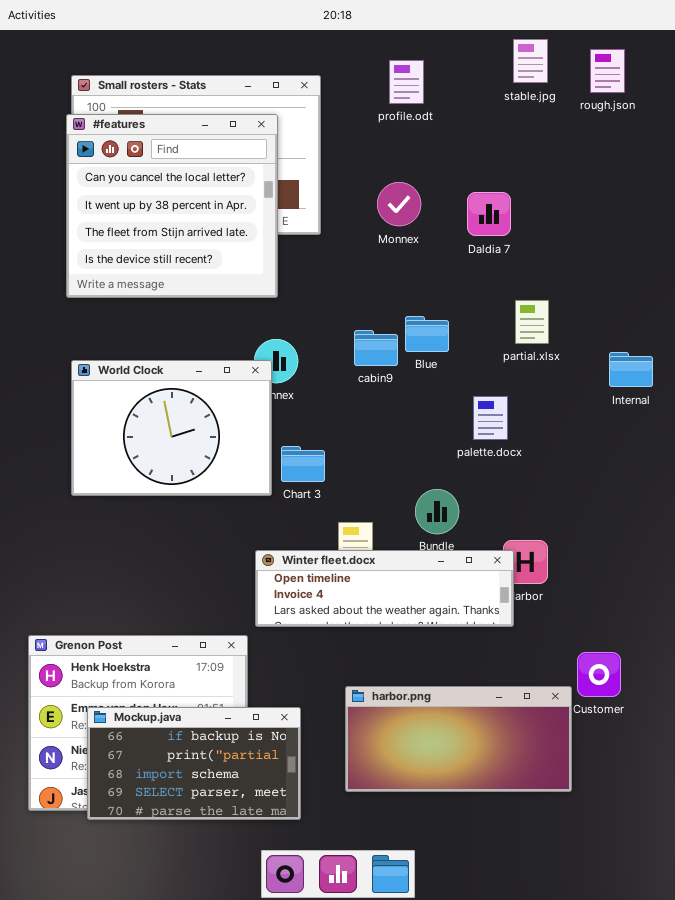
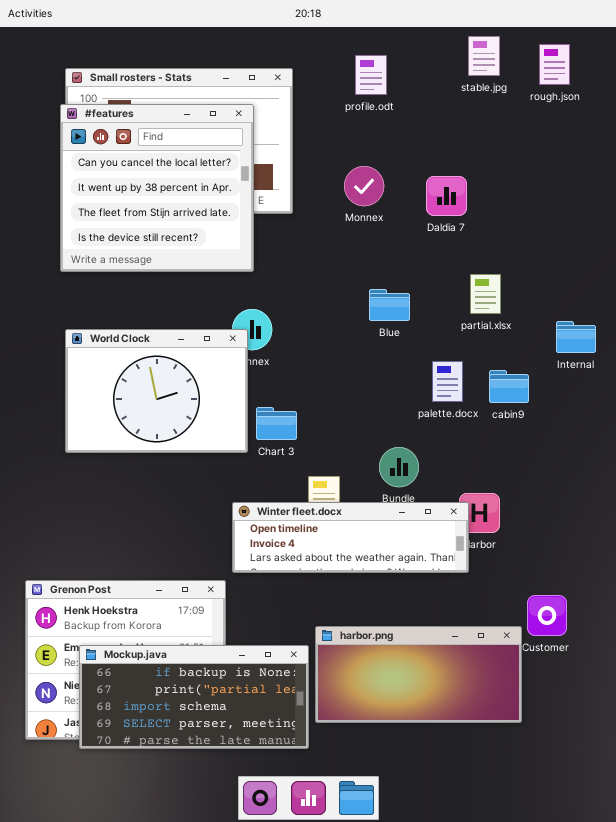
cabin9: [354,330,398,366] -> [489,370,529,403], moved
Mockup.java: [87,707,301,820] -> [79,645,309,749], resized

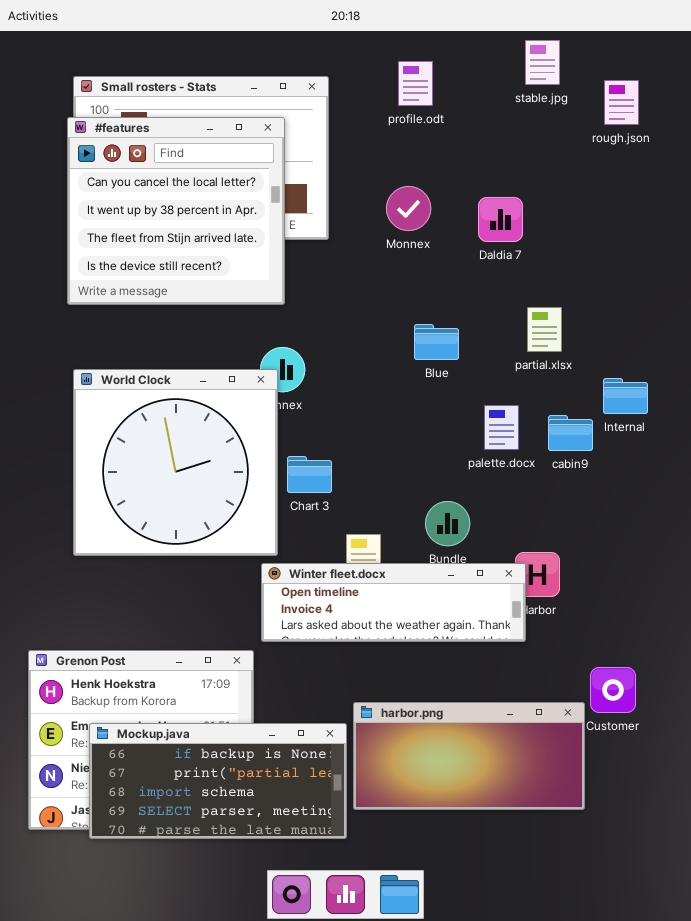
rough.json: [539,44,570,85] -> [604,80,639,125], moved
Internal: [556,321,596,353] -> [603,378,648,414], moved
World Clock: [65,329,248,453] -> [73,369,278,556], resized

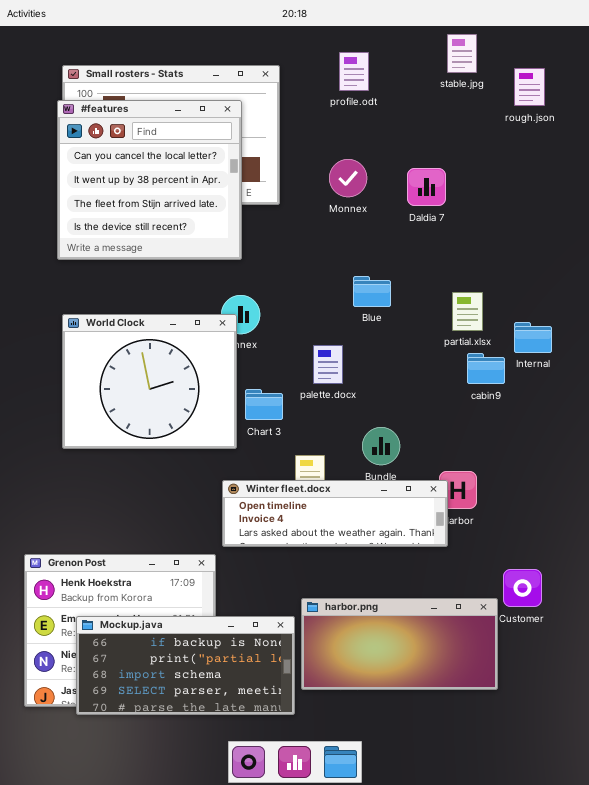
partial.xlsx: [527,307,562,352] -> [452,292,483,331], moved
World Clock: [73,369,278,556] -> [62,314,237,449], resized
palette.docx: [484,405,519,450] -> [313,345,343,384], moved

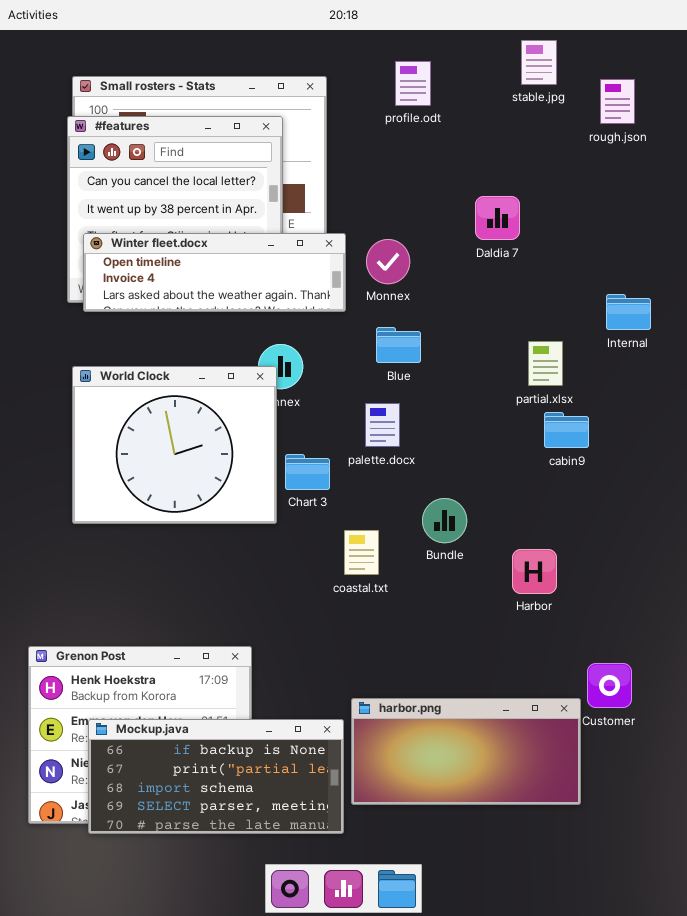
Monnex: [329,159,367,197] -> [366,239,410,284], moved
Blue: [353,276,391,307] -> [376,327,421,363], moved
Internal: [514,322,552,353] -> [606,294,651,330], moved
Winter fleet.docx: [222,480,448,547] -> [83,233,346,312], moved

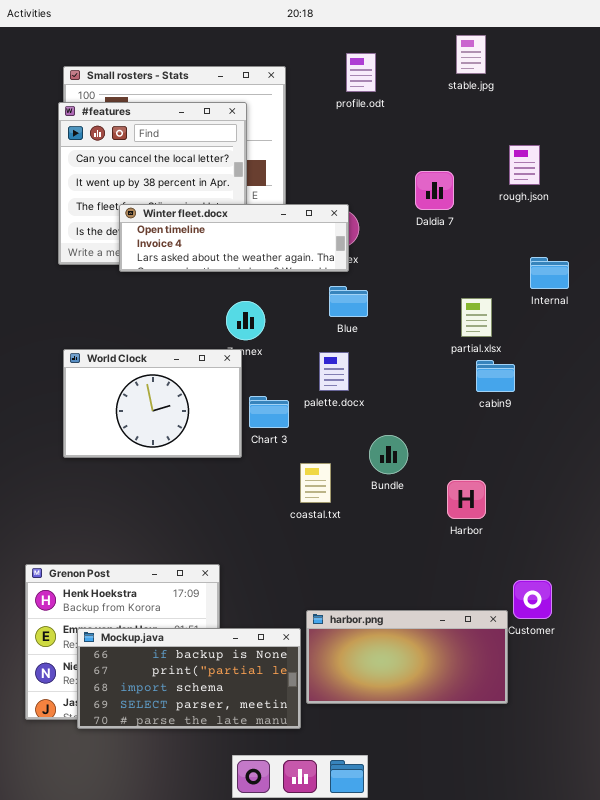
rough.json: [600,79,635,124] -> [509,145,540,185], moved
Winter fleet.docx: [83,233,346,312] -> [119,204,349,272], moved
World Clock: [72,366,277,524] -> [63,349,242,458], resized

